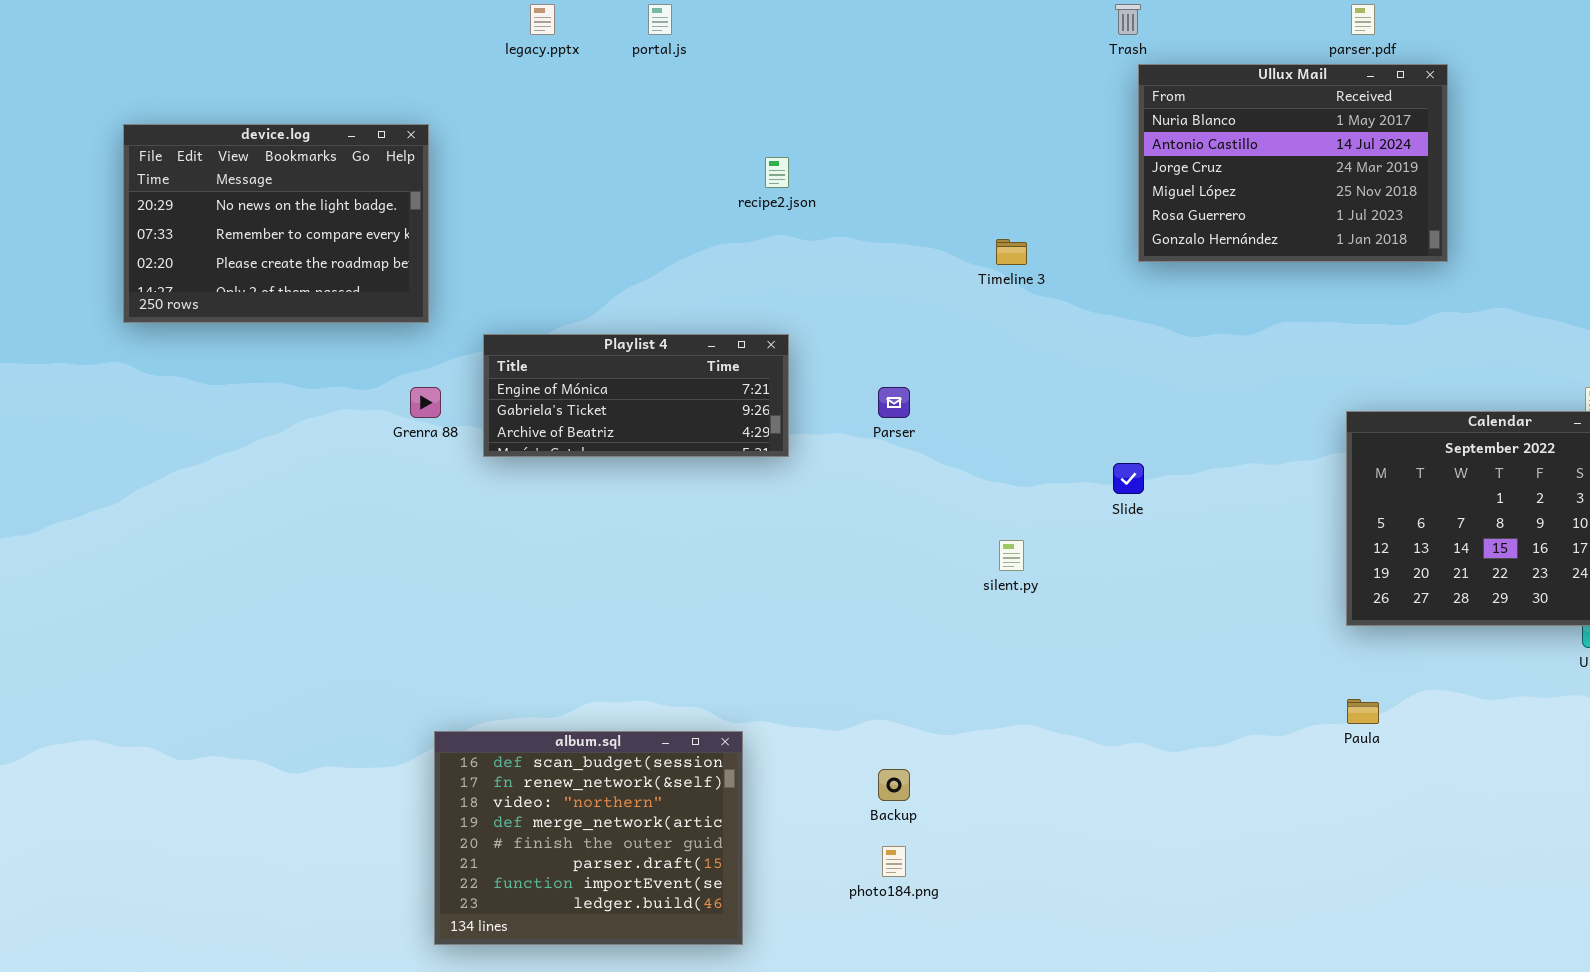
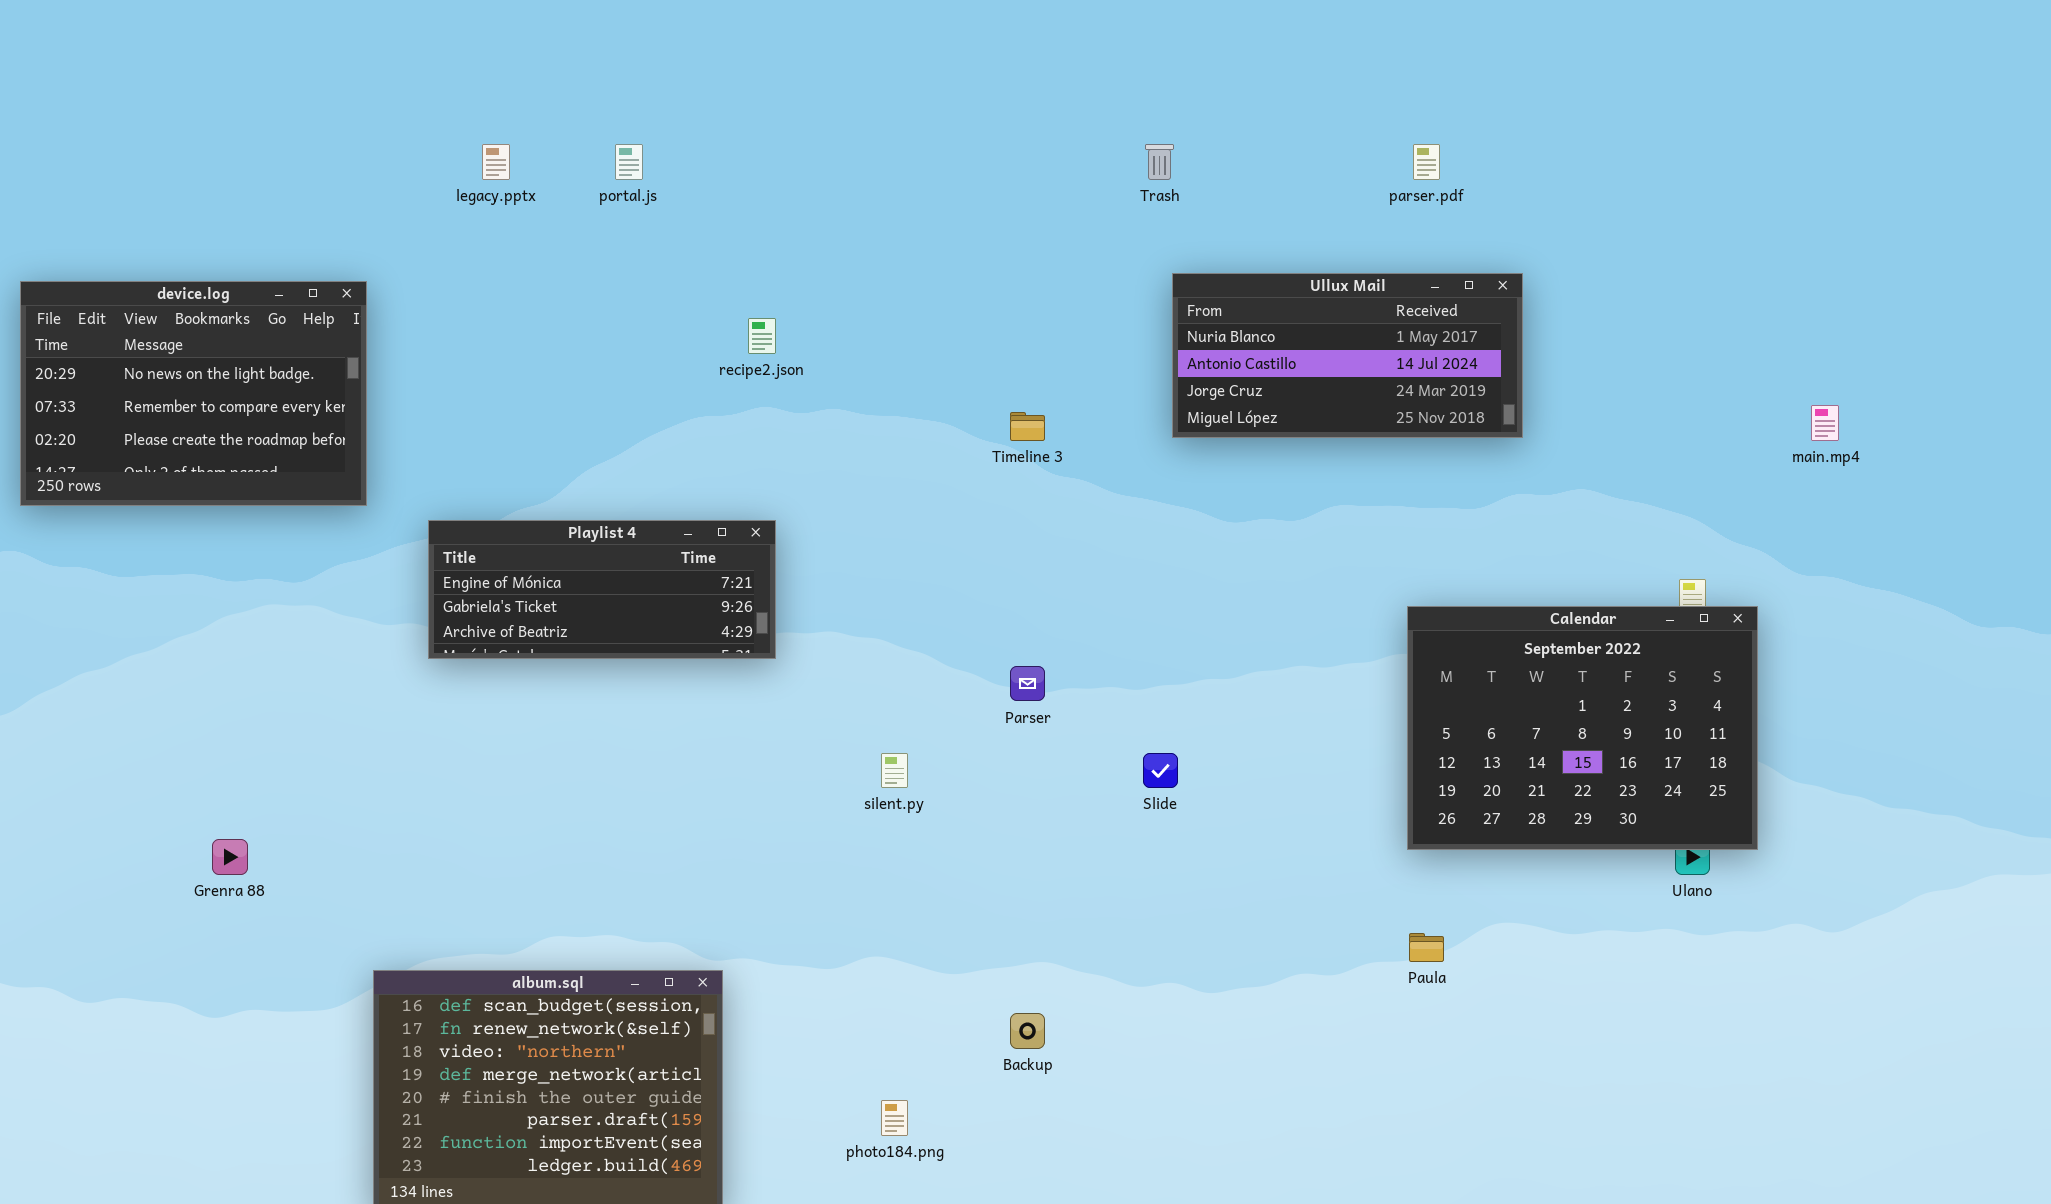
Ullux Mail: [1138,64,1448,262] -> [1172,273,1523,438], resized
Grenra 88: [410,387,441,418] -> [212,839,248,875], moved
Parser: [878,387,910,418] -> [1010,666,1045,701], moved
Slide: [1113,463,1144,494] -> [1143,753,1178,788], moved
silent.py: [999,540,1024,571] -> [881,753,908,788], moved
Backup: [878,769,910,801] -> [1010,1013,1045,1049], moved

